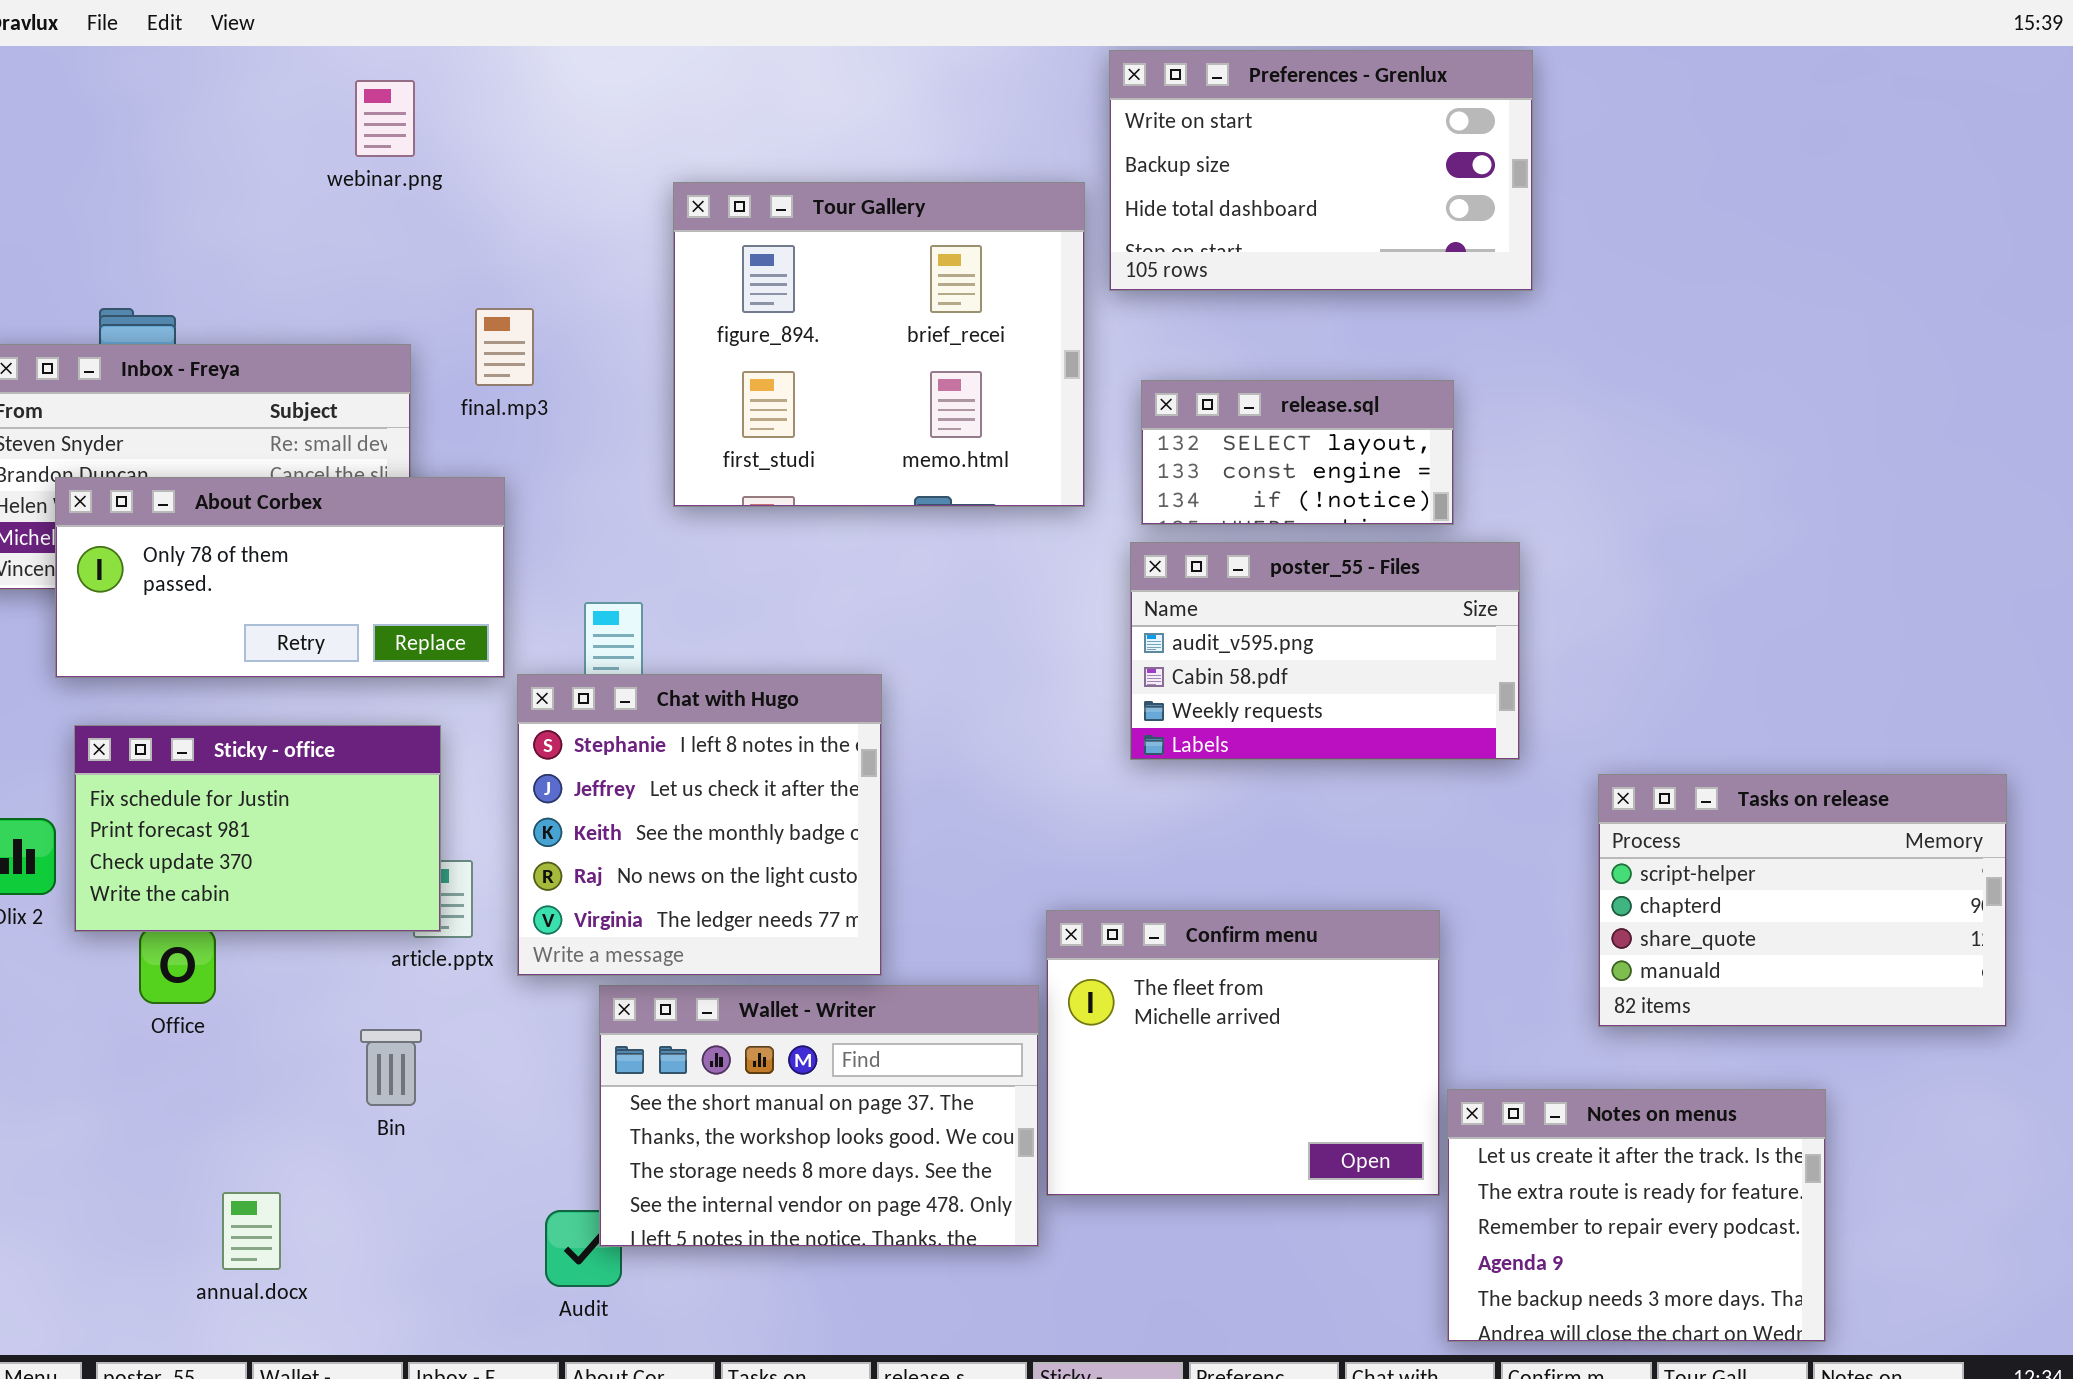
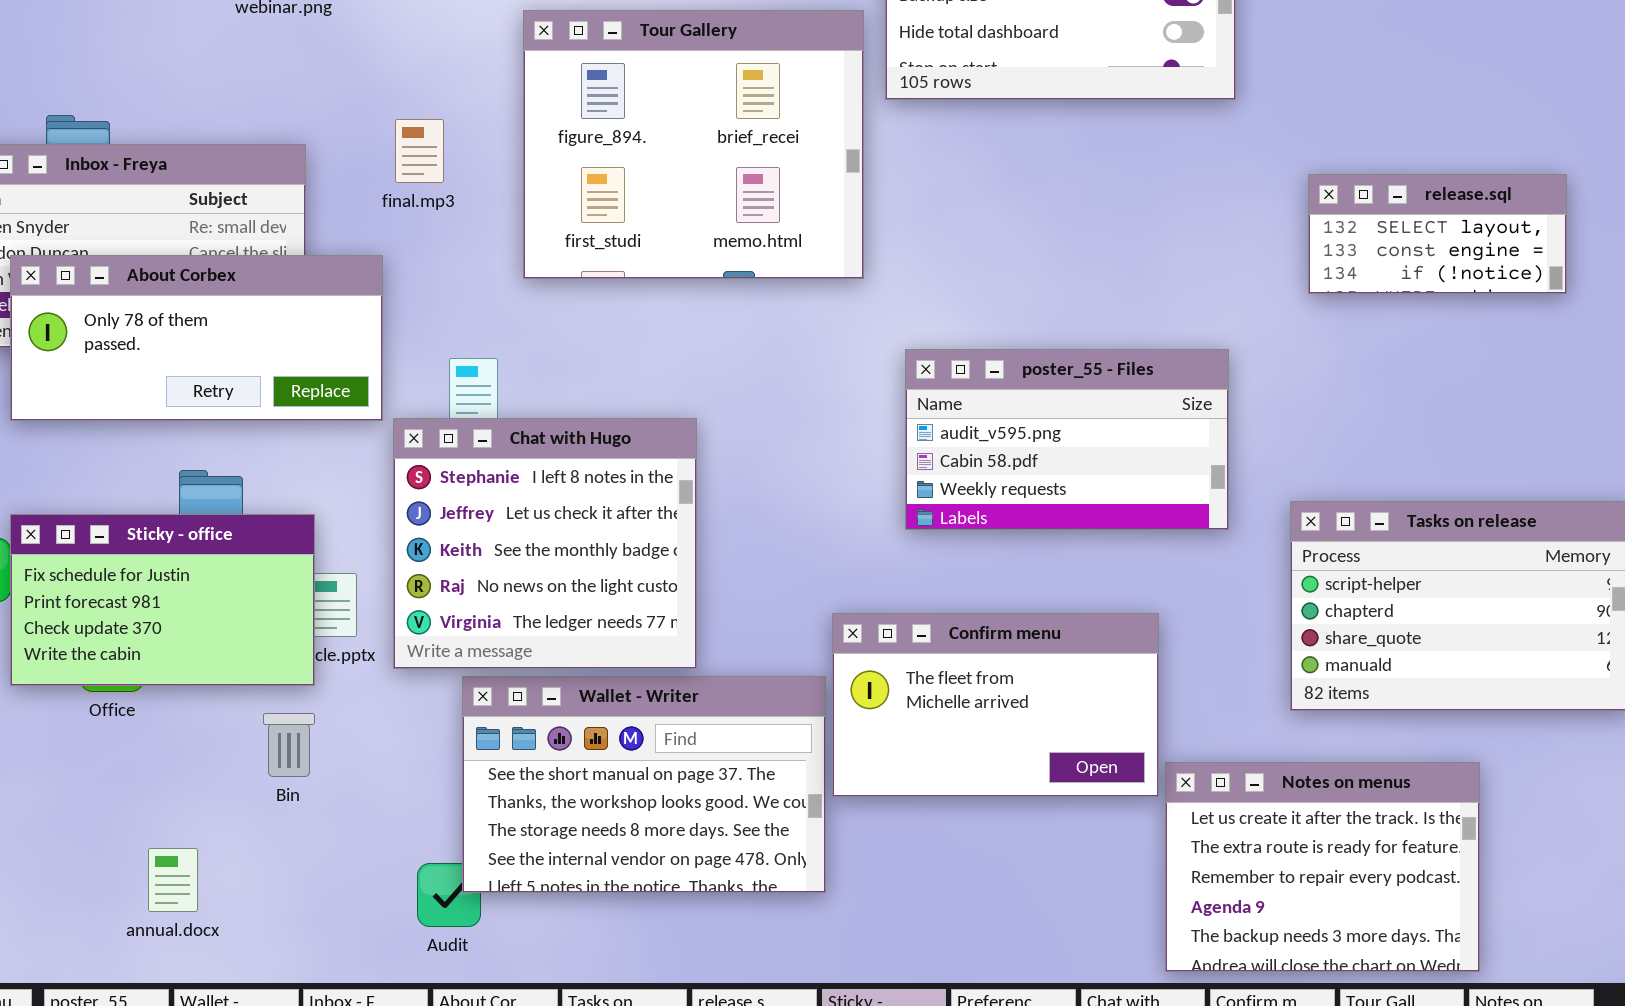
final.mp3: [475,308,534,386] -> [395,119,444,183], moved
release.sql: [1141,380,1454,525] -> [1308,174,1567,294], moved
poster_55 - Files: [1130,542,1520,760] -> [905,349,1229,530], moved
Sticky - office: [74,725,441,932] -> [10,514,315,686], moved
Confirm menu: [1046,910,1440,1196] -> [832,613,1159,797], resized

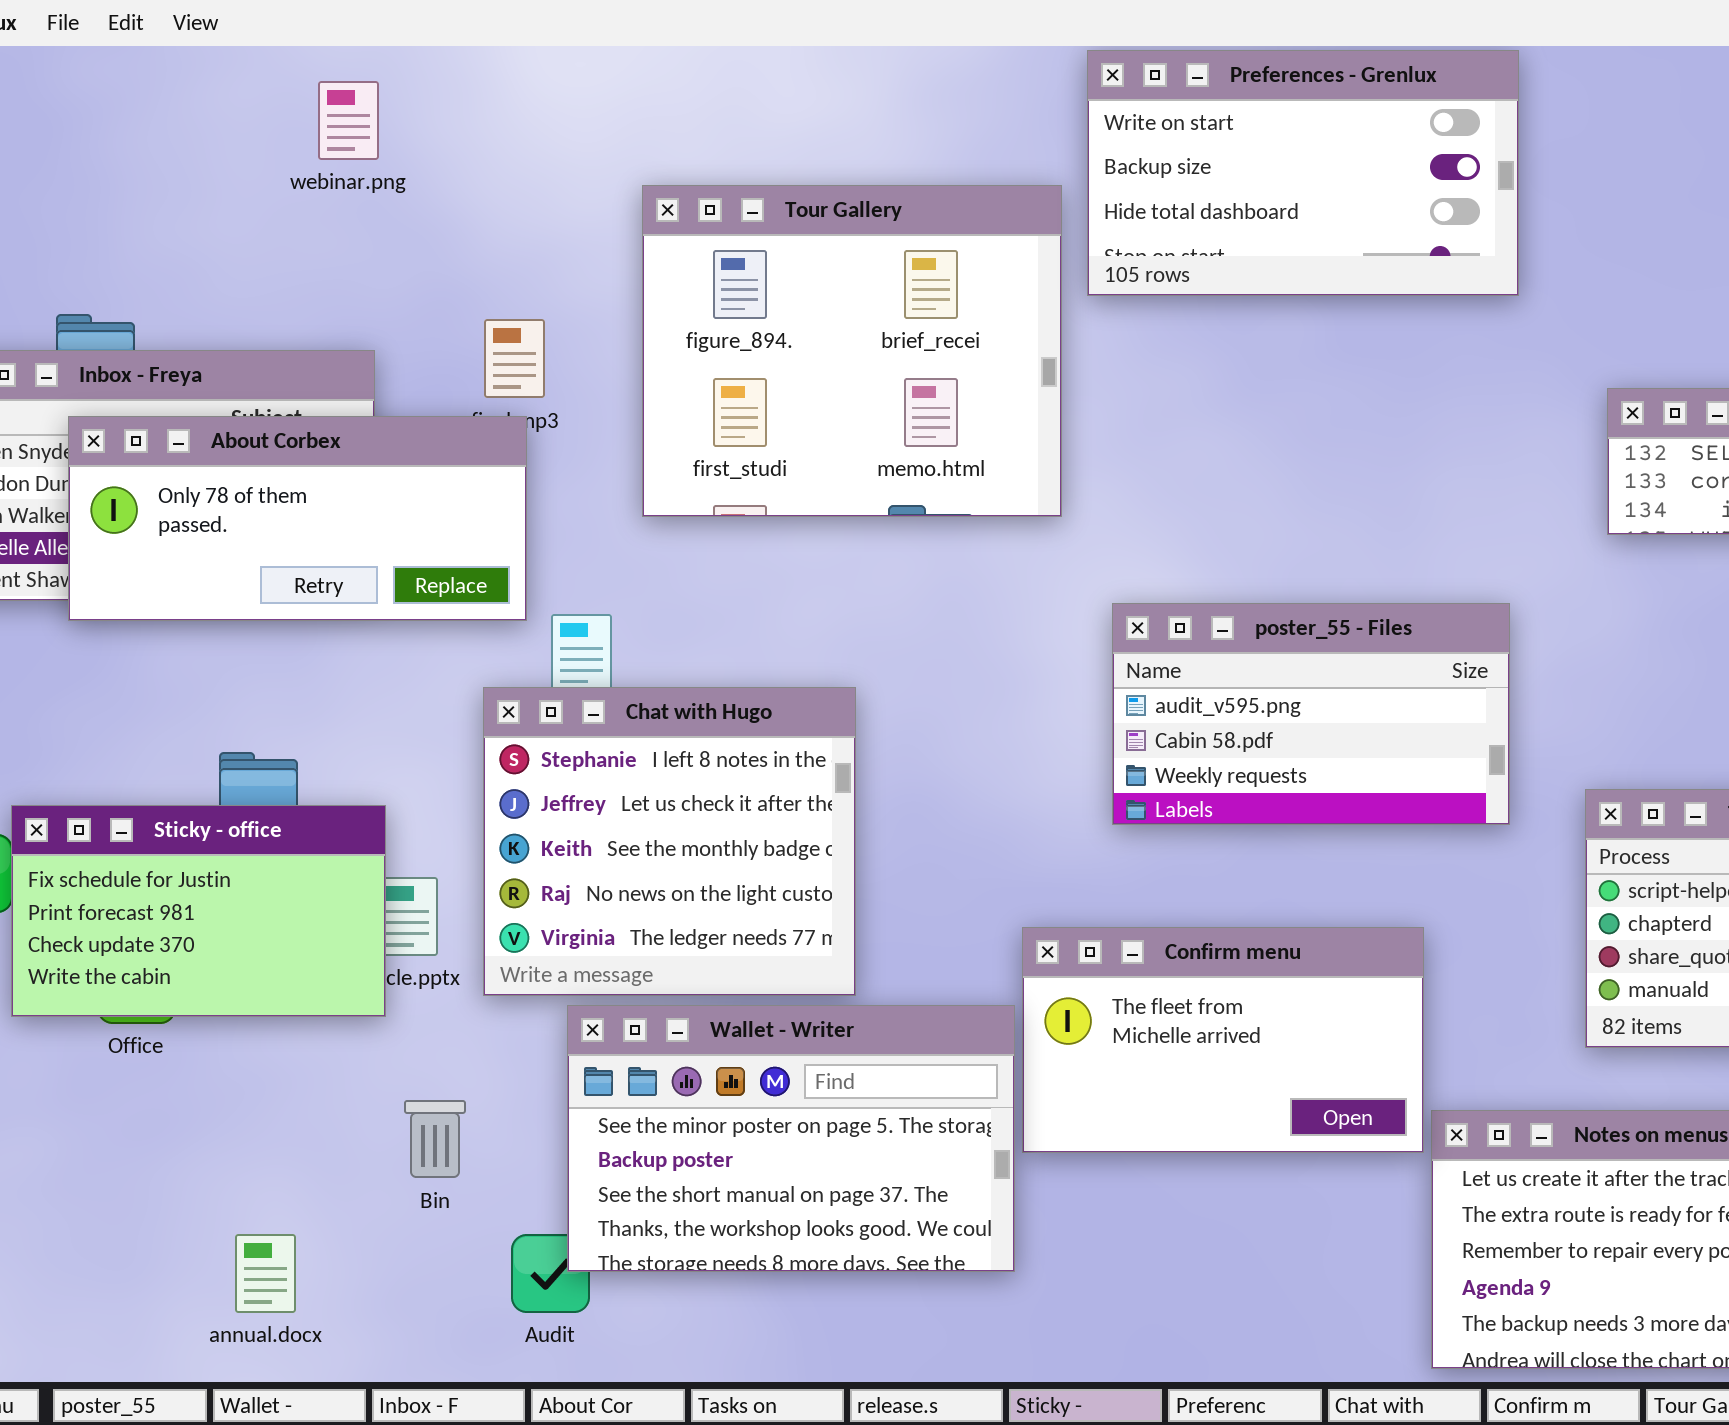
About Corbex: [10,255,383,421] -> [68,416,527,621], moved
Wallet - Writer: [462,676,826,893] -> [567,1005,1015,1272], scrolled up 2 rows
Bin: [263,713,315,777] -> [404,1100,466,1178], moved
annual.docx: [148,848,198,912] -> [235,1234,296,1313], moved

